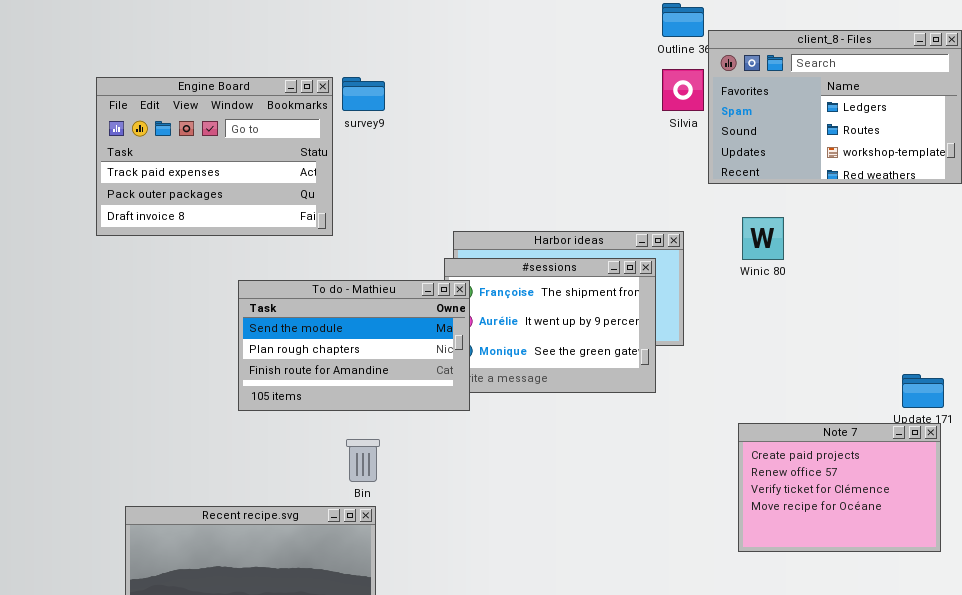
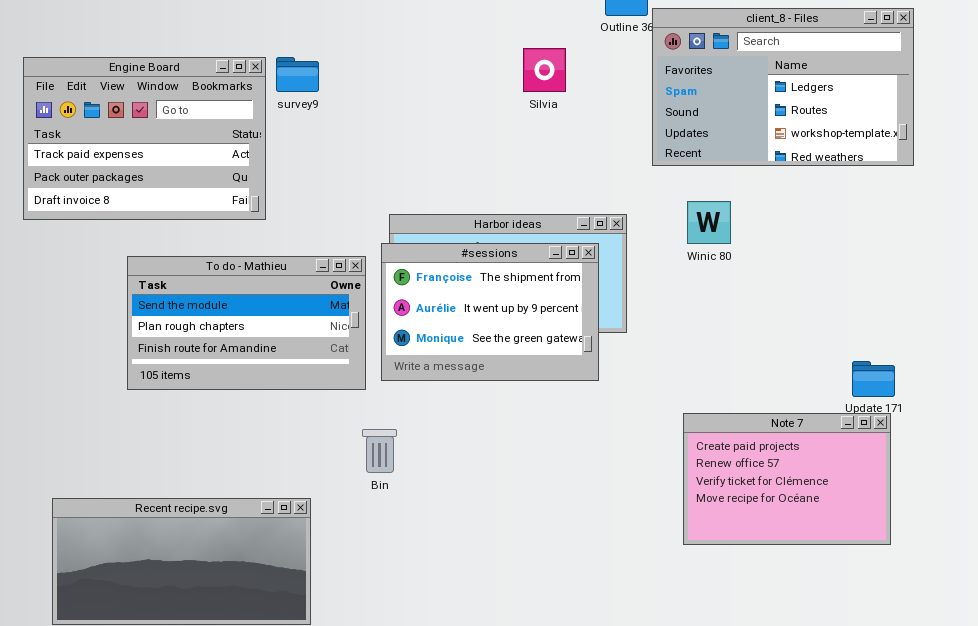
Silvia: [662,69,704,111] -> [523,48,566,92], moved
To do - Mathieu: [238,280,470,411] -> [127,256,366,390], moved
Bin: [346,439,380,482] -> [362,429,397,473], moved

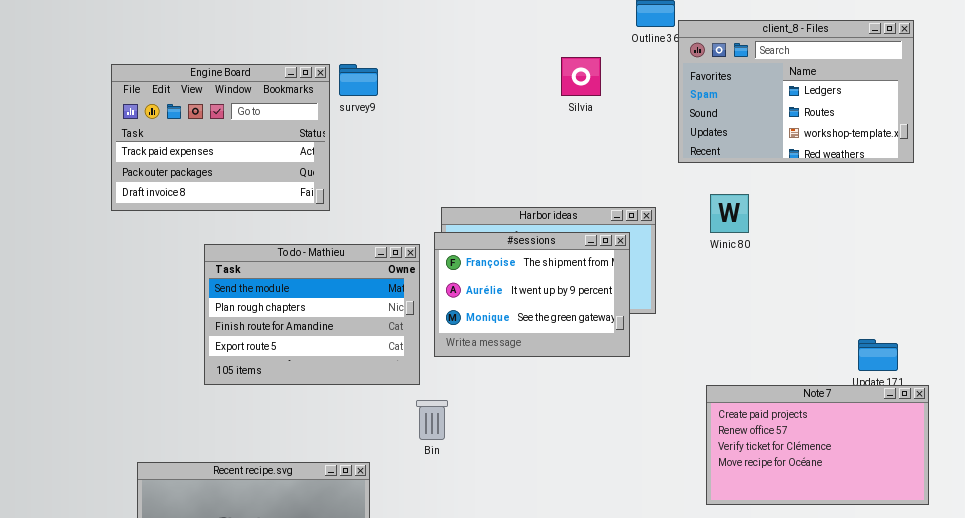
To do - Mathieu: [127,256,366,390] -> [204,244,420,385], resized
Note 7: [683,413,891,545] -> [706,385,929,505], resized

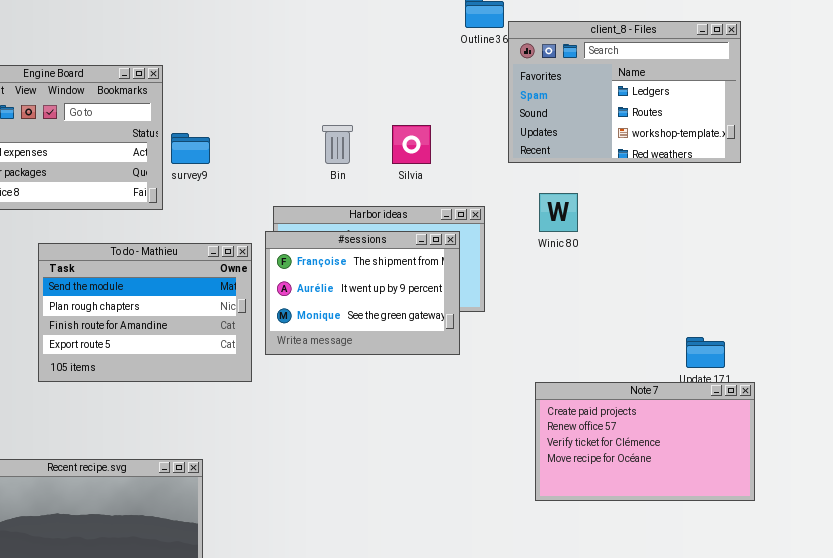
Silvia: [561,57,601,96] -> [392,125,431,164], moved
survey9: [339,64,378,96] -> [171,133,210,164], moved
Bin: [416,400,448,440] -> [322,125,353,164], moved

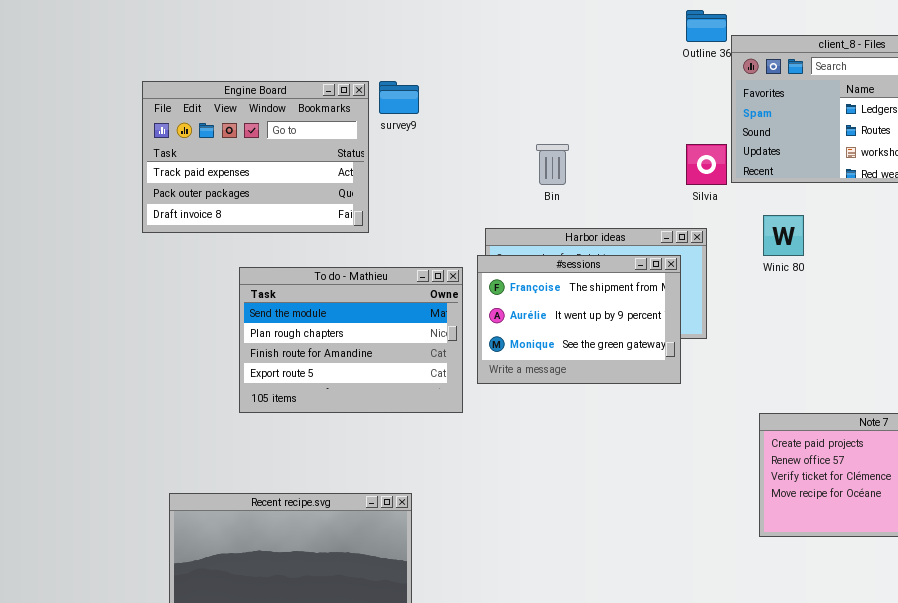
Silvia: [392,125,431,164] -> [686,144,727,185], moved
survey9: [171,133,210,164] -> [379,81,419,114], moved

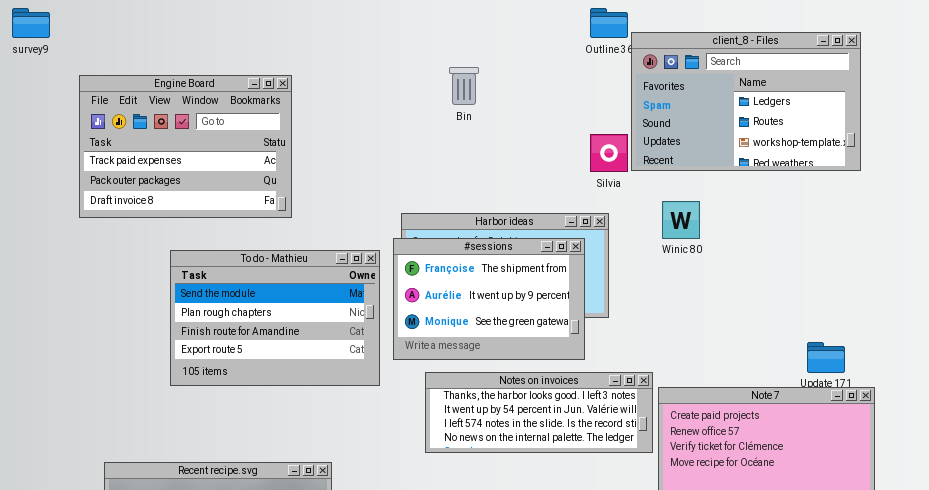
survey9: [379,81,419,114] -> [12,8,50,38], moved
Bin: [536,144,569,185] -> [449,67,479,105], moved
Notes on invoices: none -> [425,372,653,453], opened

